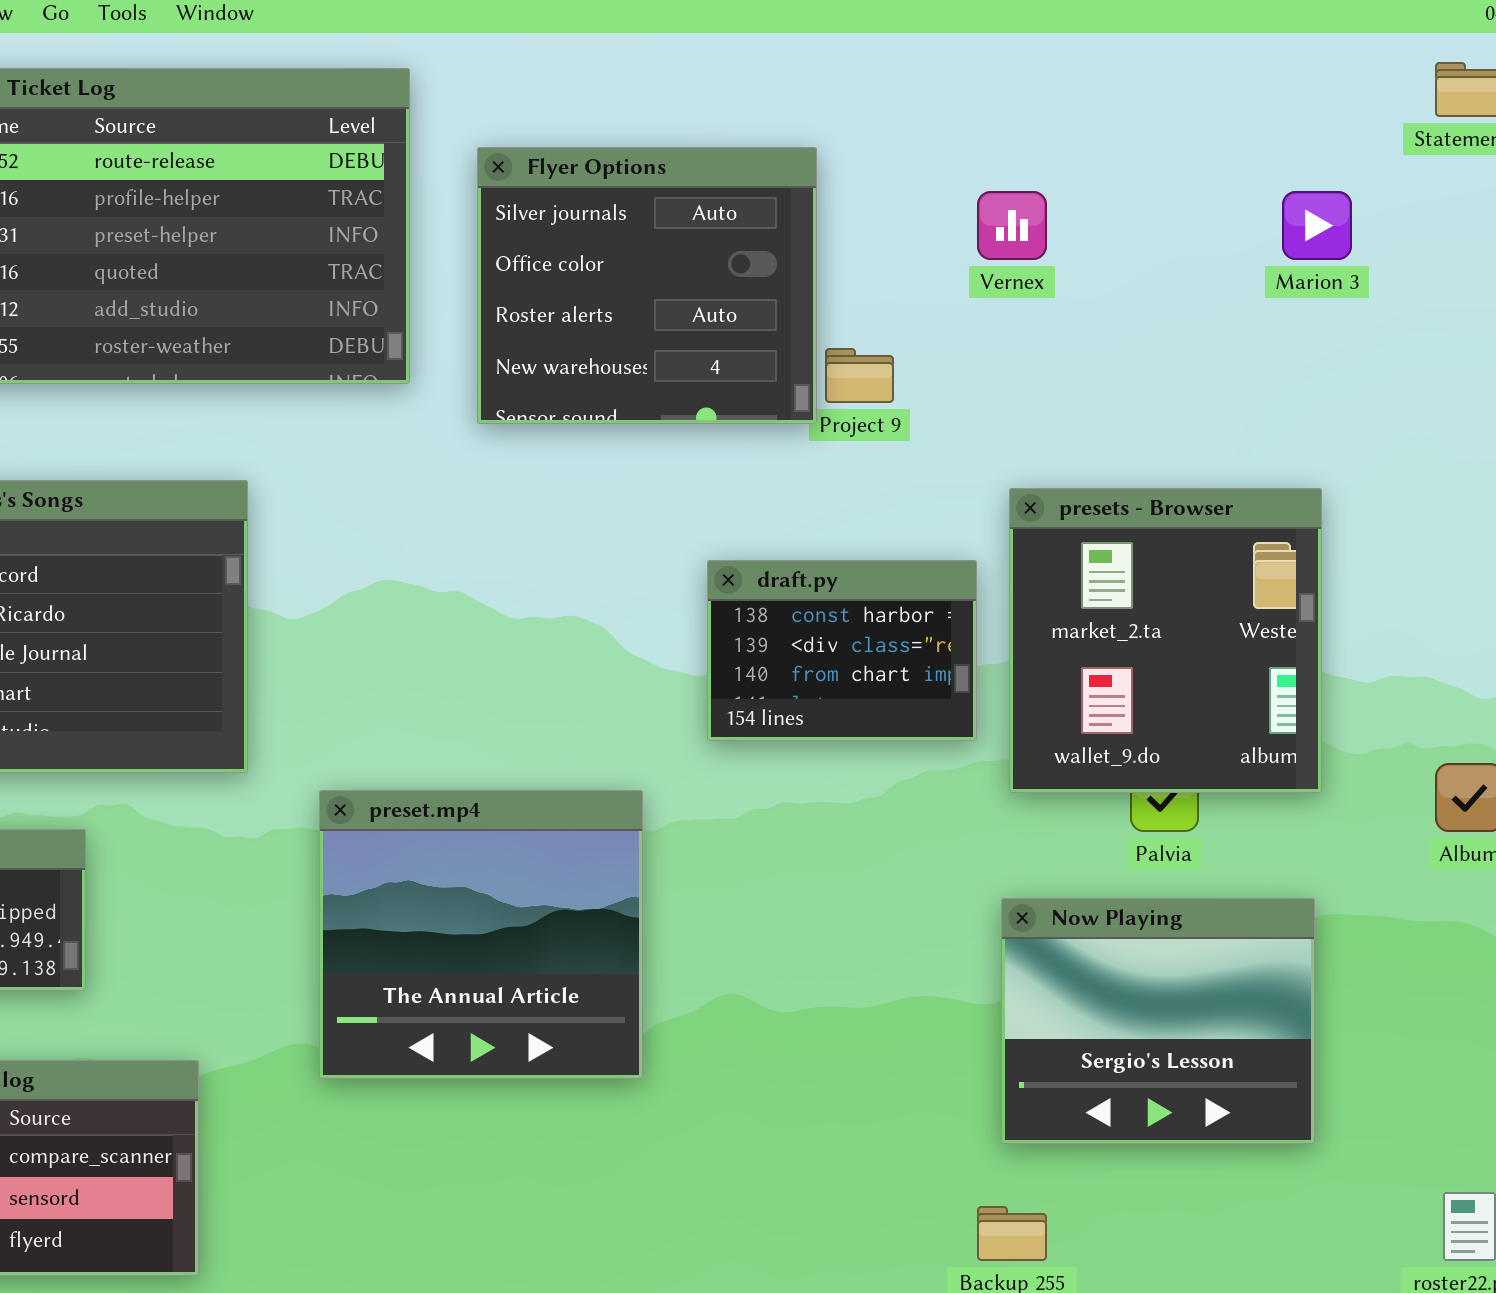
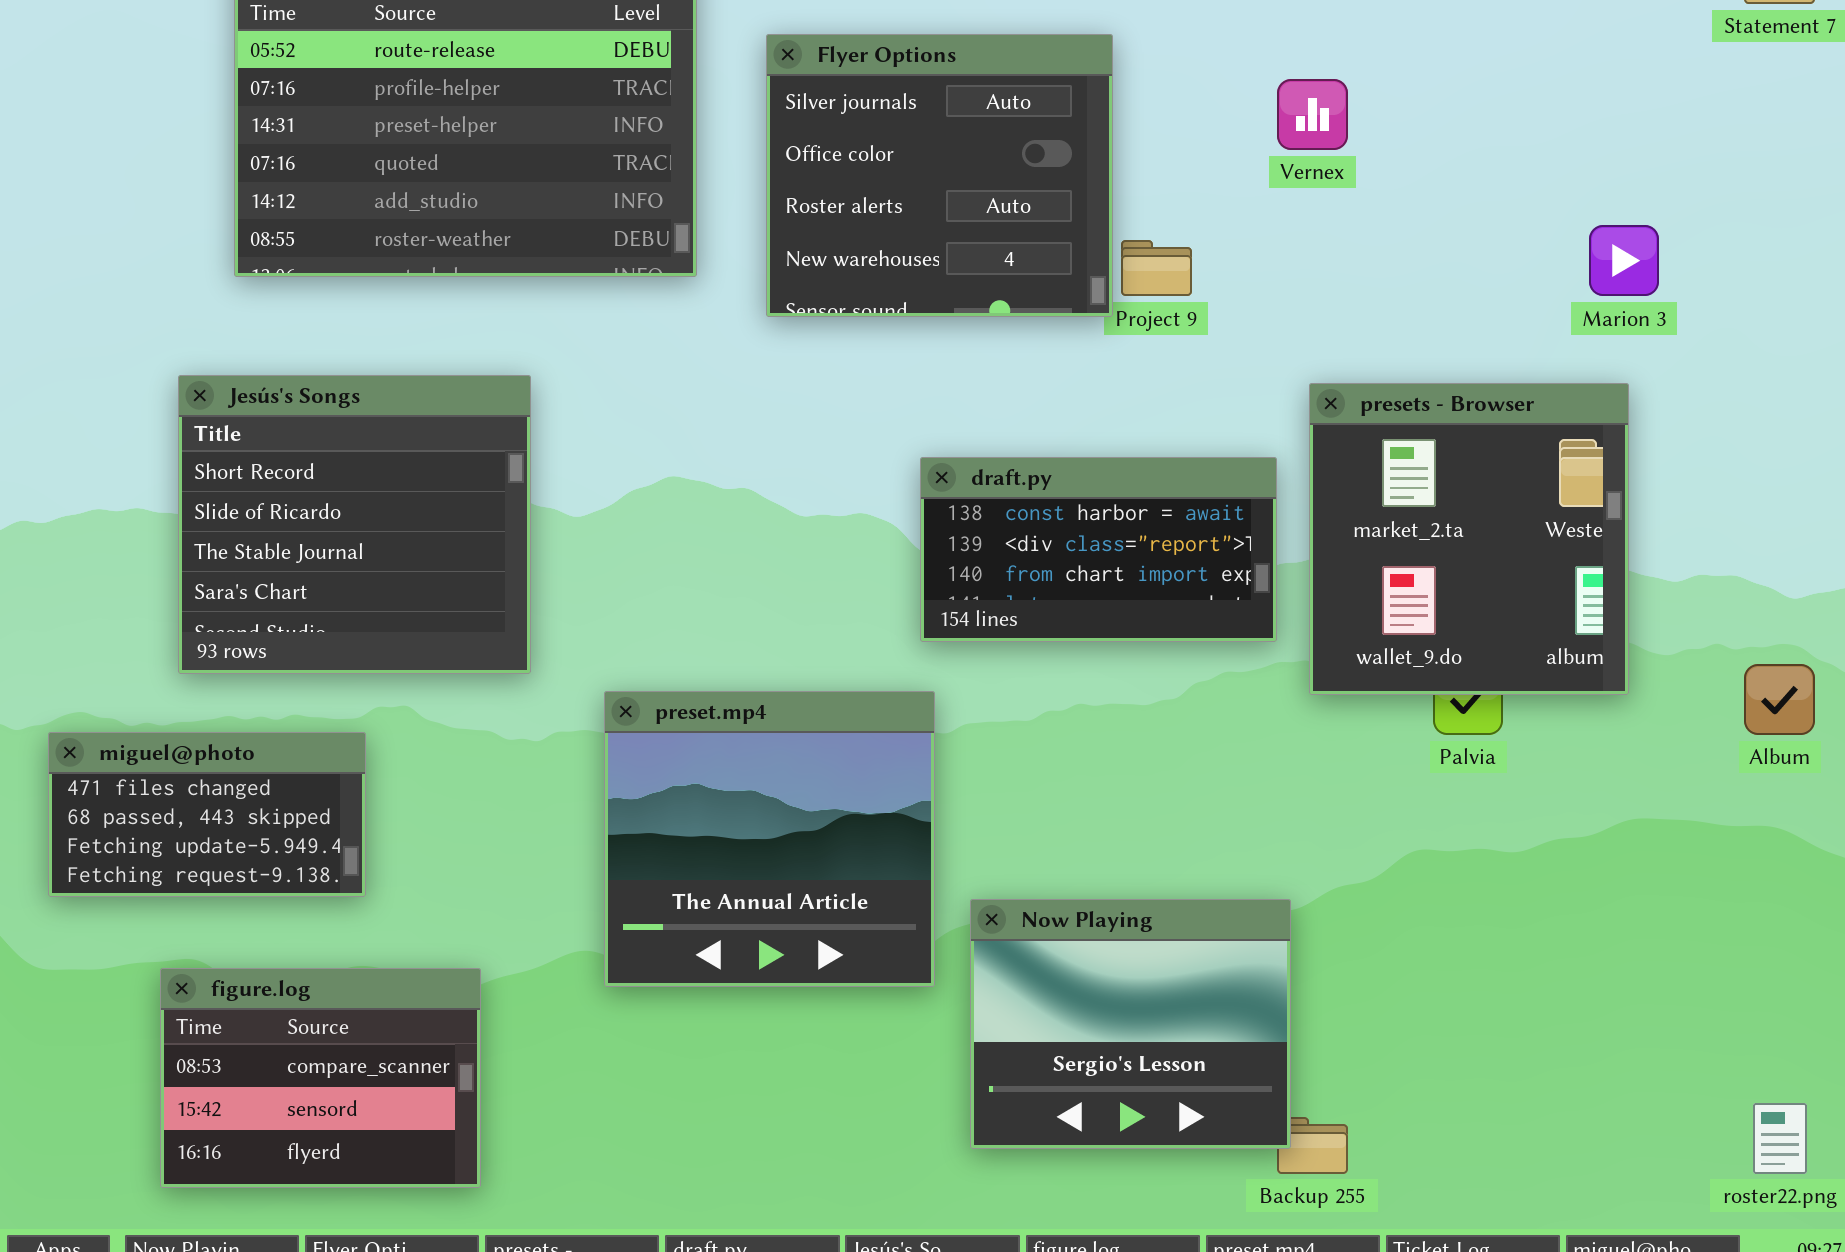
Marion 3: [1282,191,1352,260] -> [1589,225,1659,296], moved
draft.py: [707,560,977,741] -> [920,457,1277,642], resized
Now Playing: [1001,898,1315,1144] -> [970,899,1291,1149], moved

